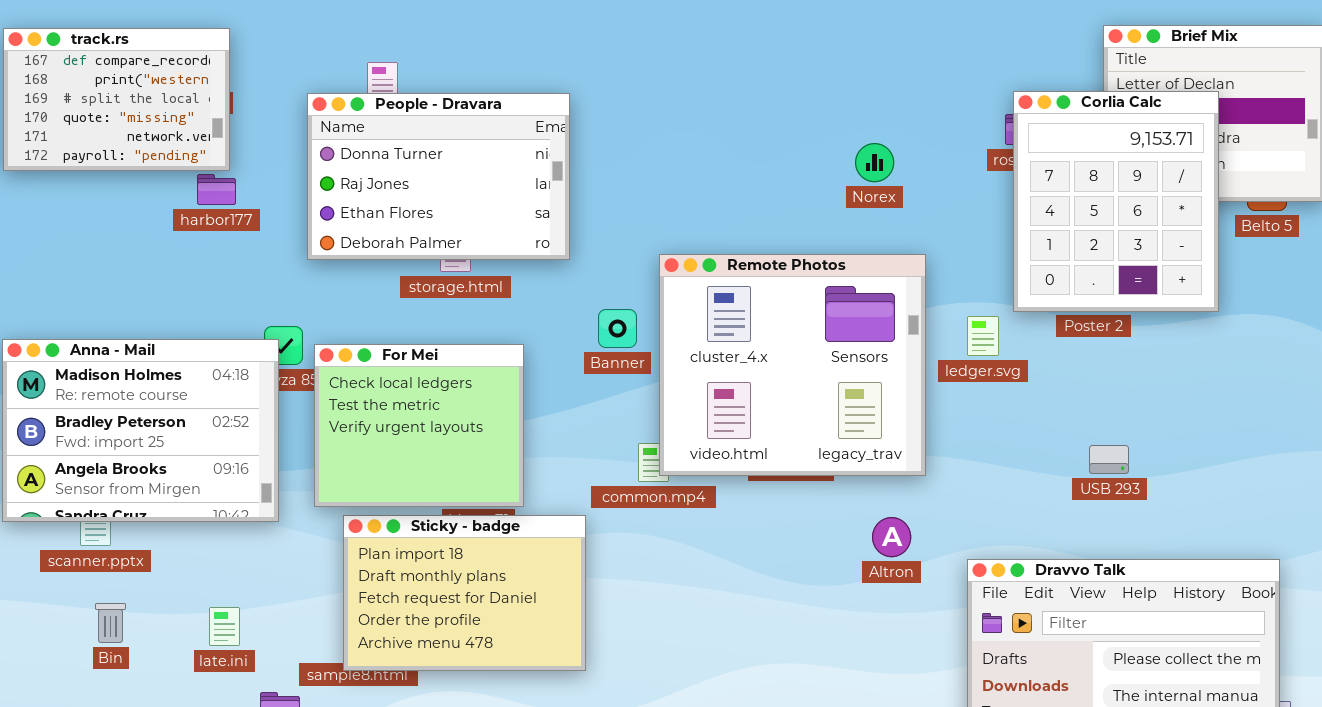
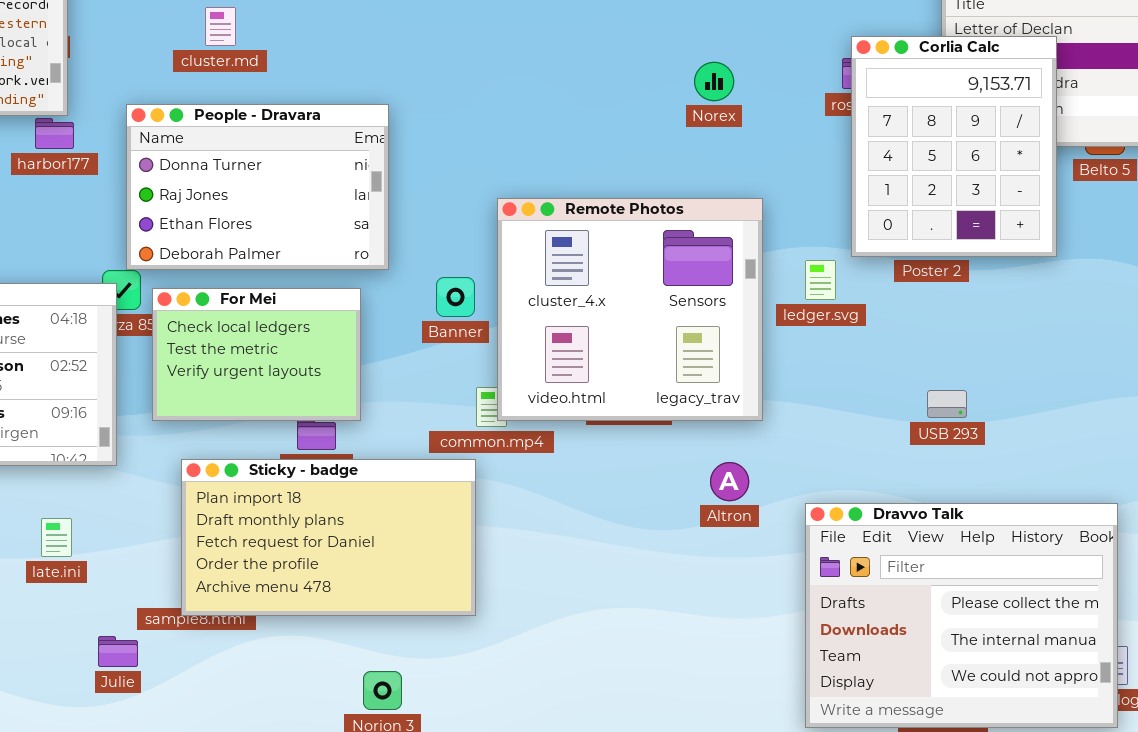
People - Dravara: [307,93,570,260] -> [126,104,389,270], moved
Norex: [855,143,894,182] -> [694,62,734,101], moved
Banner: [598,309,637,348] -> [436,277,475,317], moved
For Mei: [314,344,524,507] -> [152,288,361,421], resized
Sticky - badge: [343,515,586,671] -> [181,459,476,616], resized
late.ini: [209,607,240,646] -> [41,518,72,557], moved

